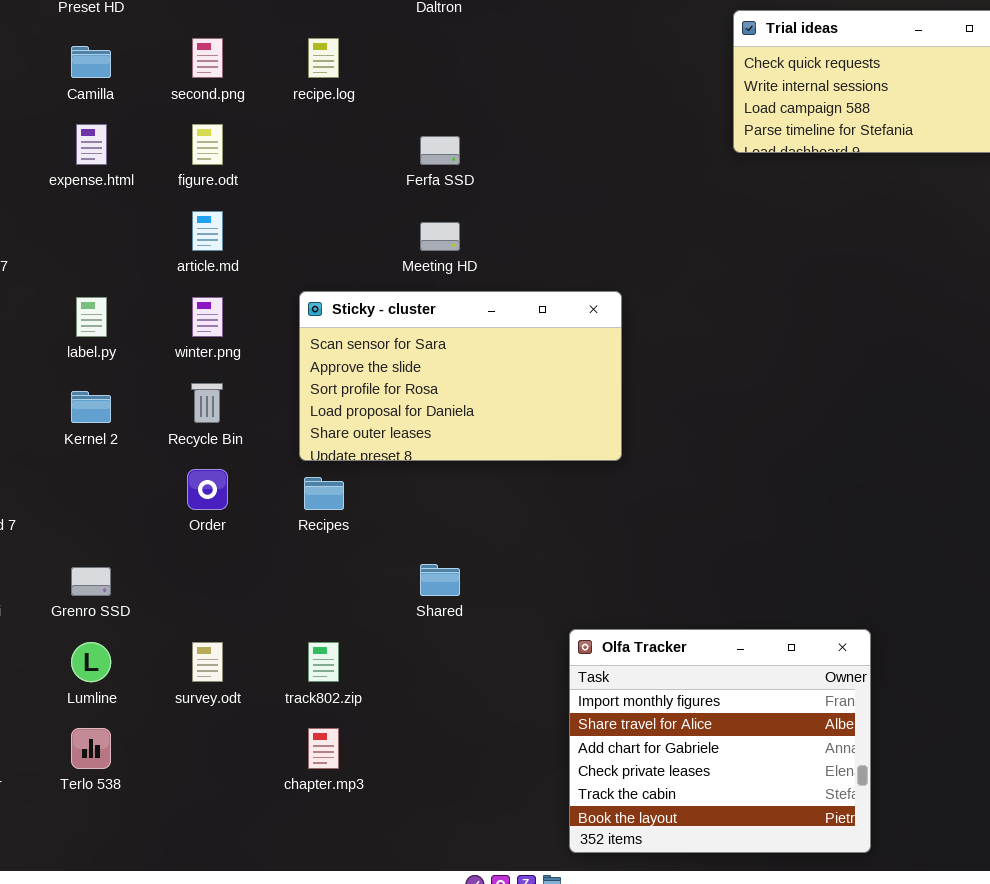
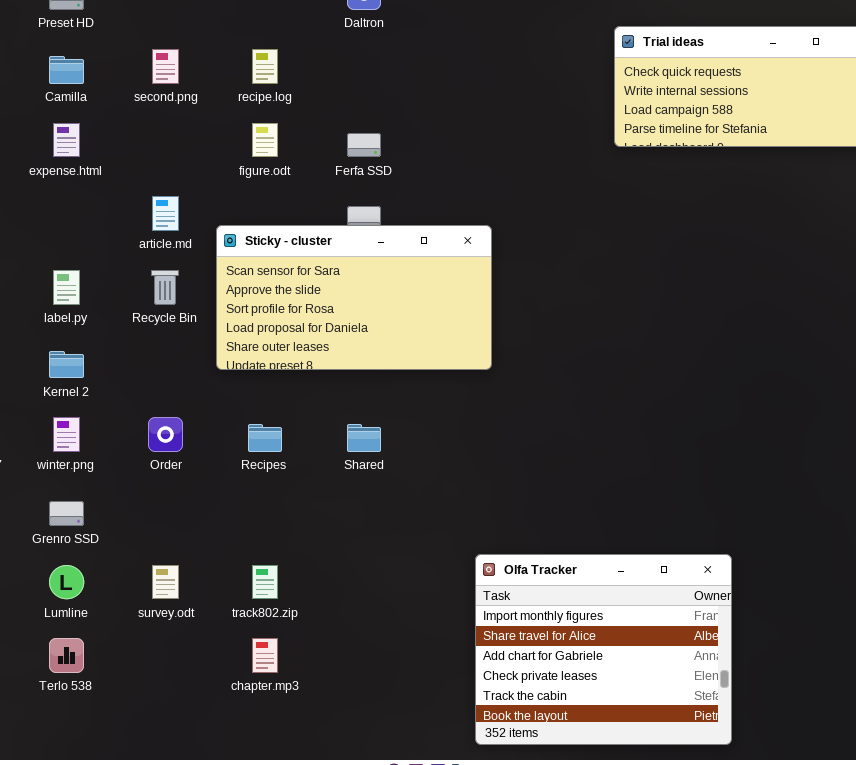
figure.odt: [192,124,223,165] -> [252,123,278,157], moved
Sticky - cluster: [299,291,622,461] -> [216,225,492,370], moved
winter.png: [192,297,223,337] -> [53,417,80,452], moved
Recycle Bin: [191,383,223,423] -> [151,270,179,305], moved
Shared: [420,564,460,596] -> [347,424,381,452], moved

